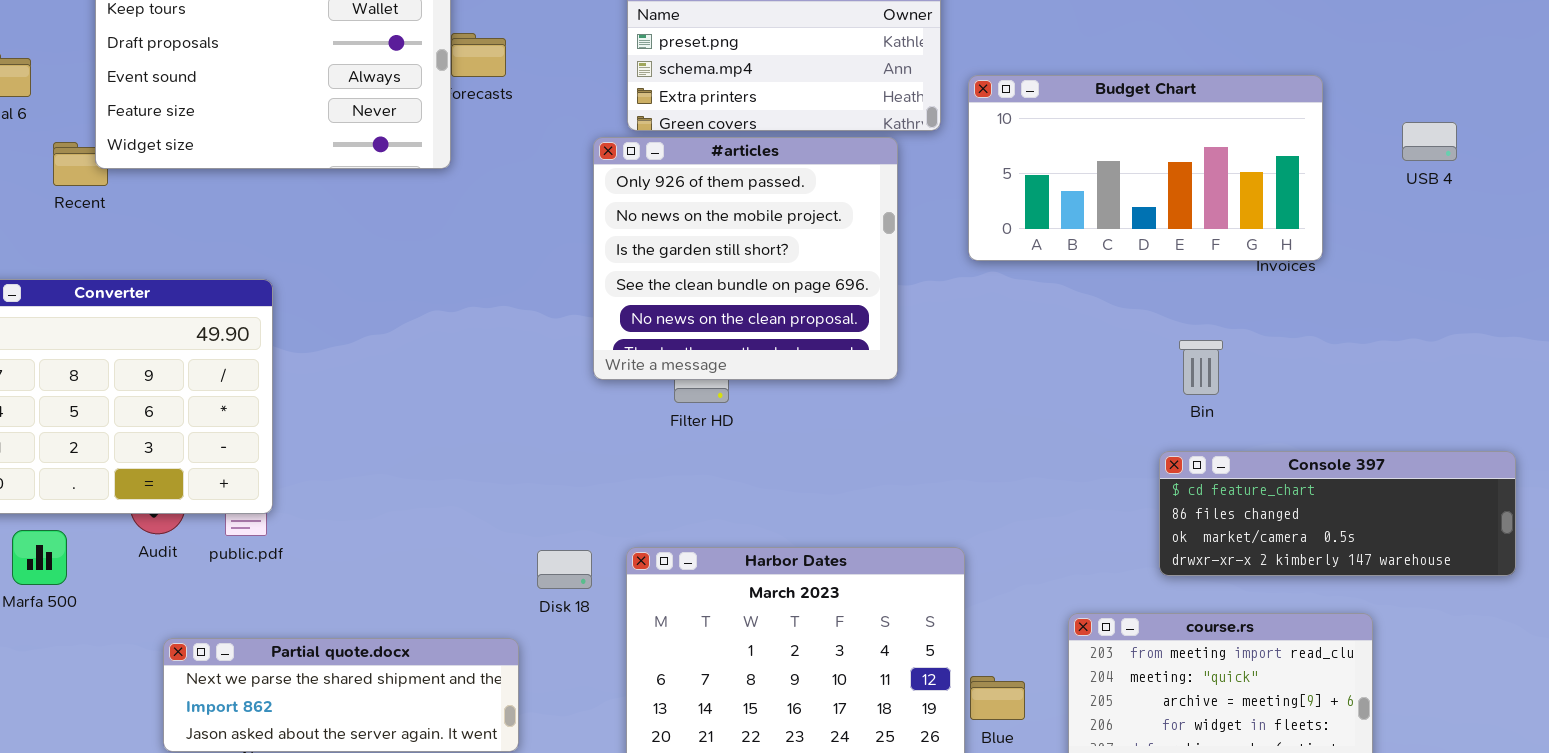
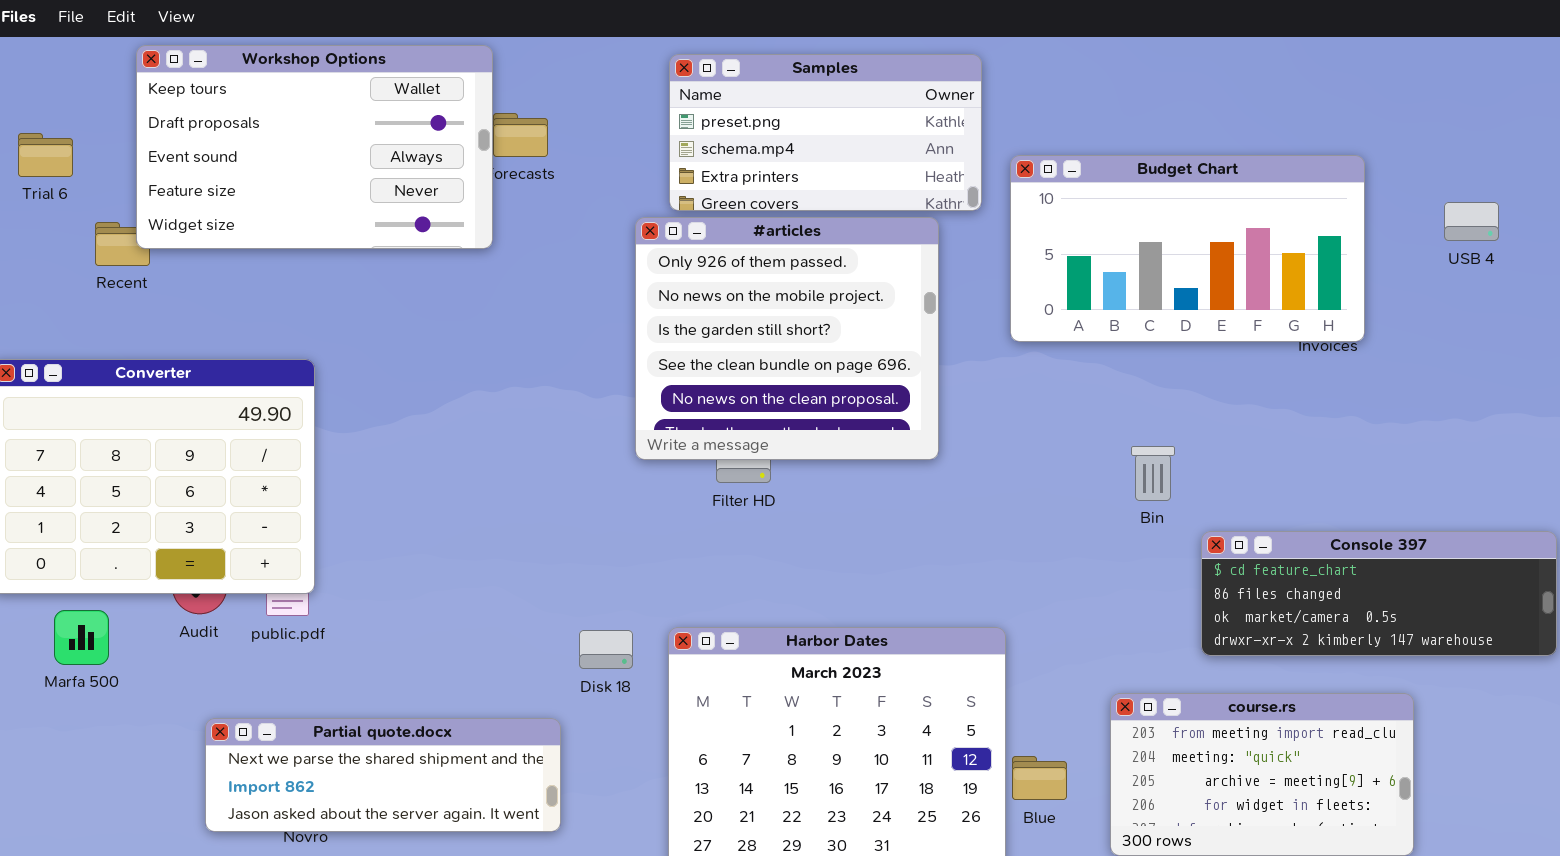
Bin: [1179,340,1223,395] -> [1131,446,1175,501], moved

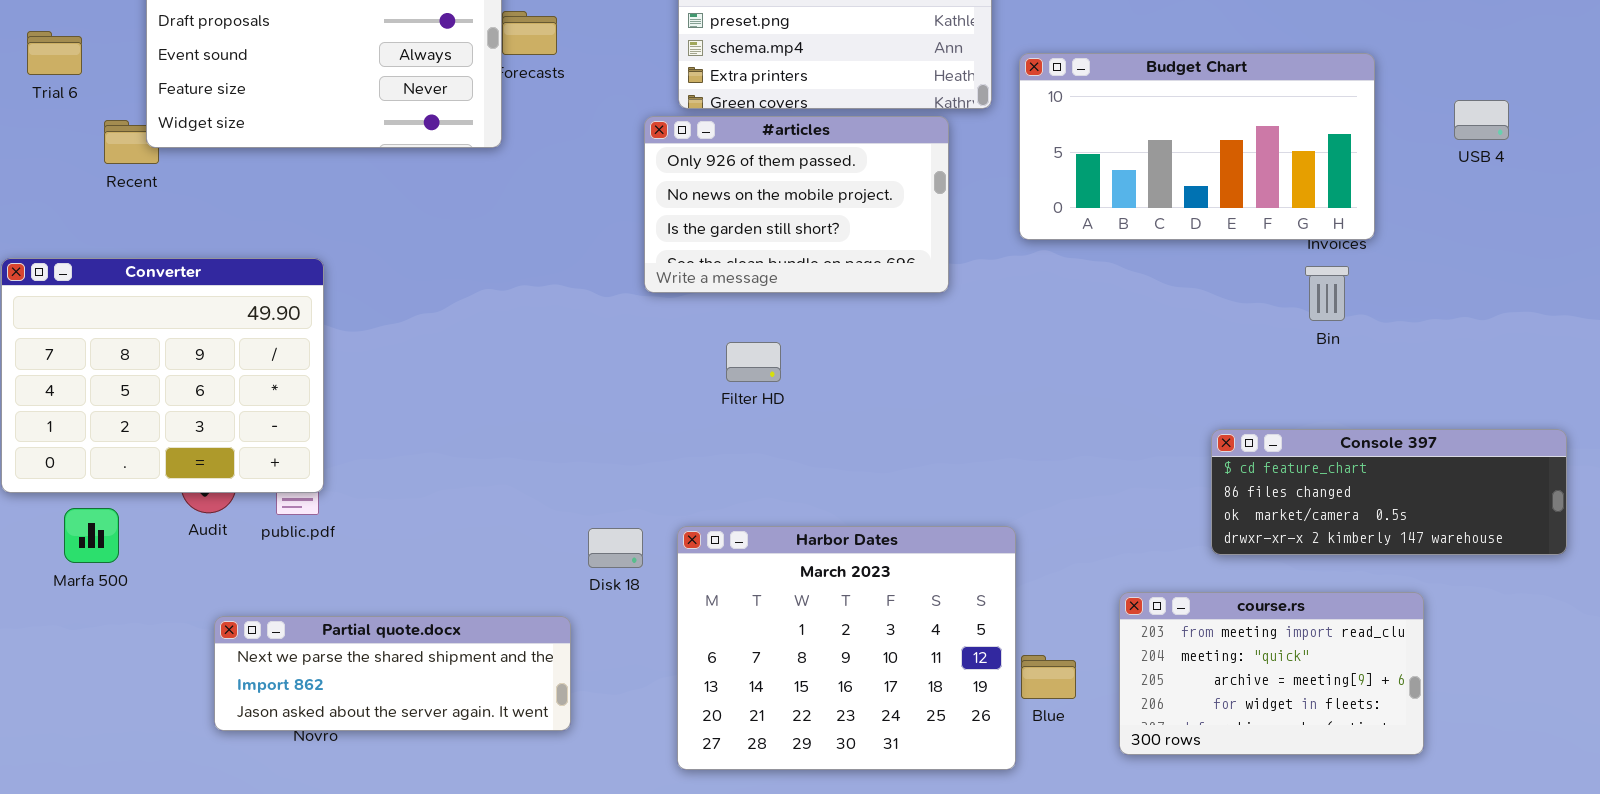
#articles: [635,217,939,460] -> [644,116,949,293], resized
Bin: [1131,446,1175,501] -> [1305,266,1349,321], moved

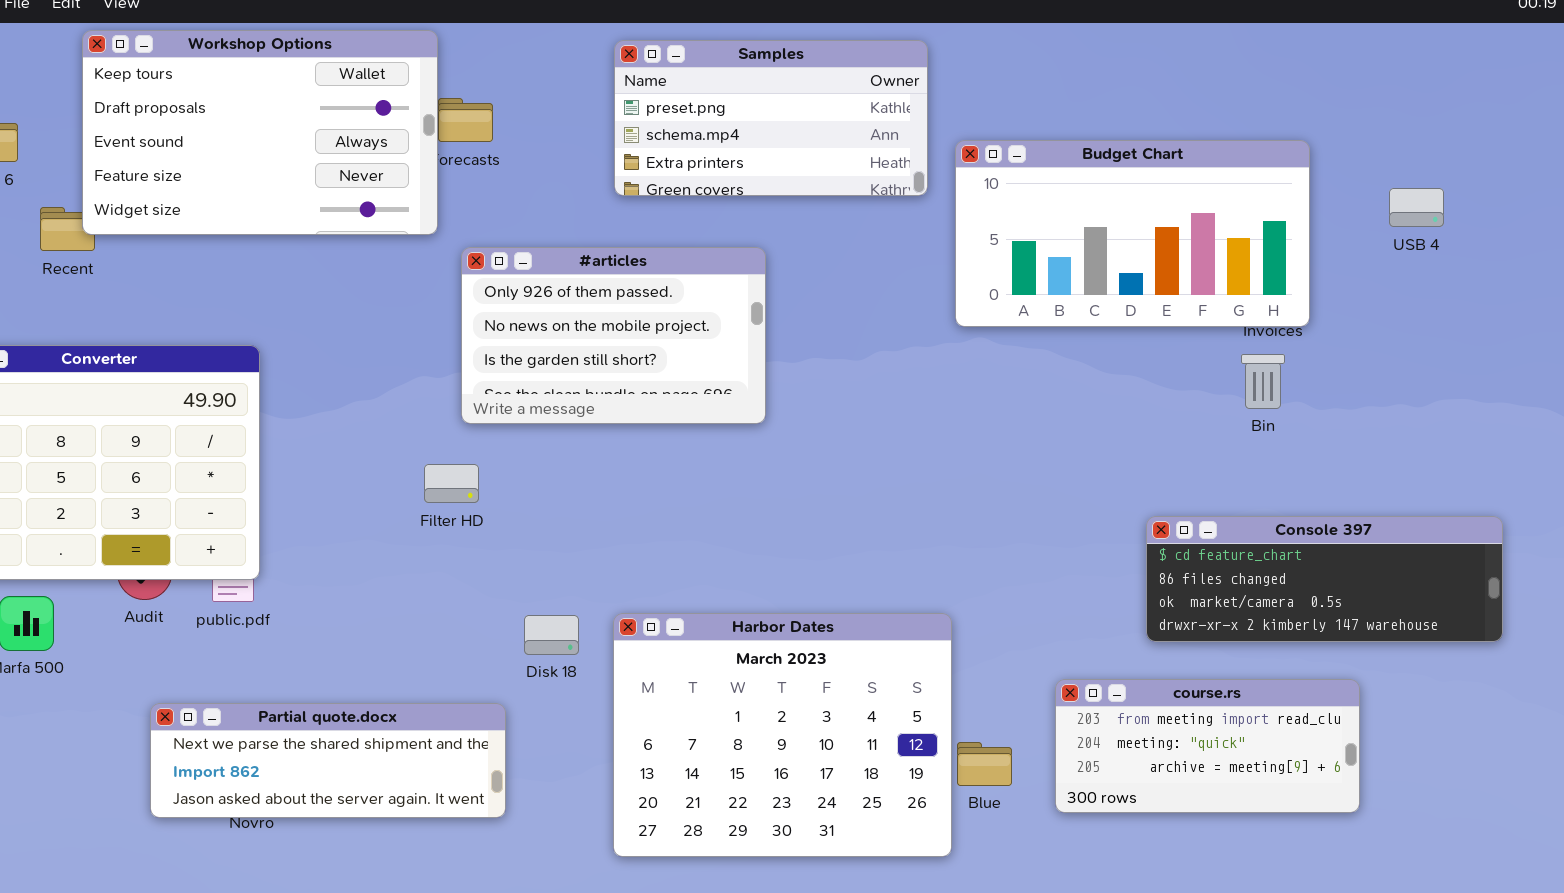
#articles: [644,116,949,293] -> [461,247,766,424], moved
Filter HD: [726,342,781,382] -> [424,464,479,503], moved
course.rs: [1119,592,1424,755] -> [1055,679,1360,813], resized

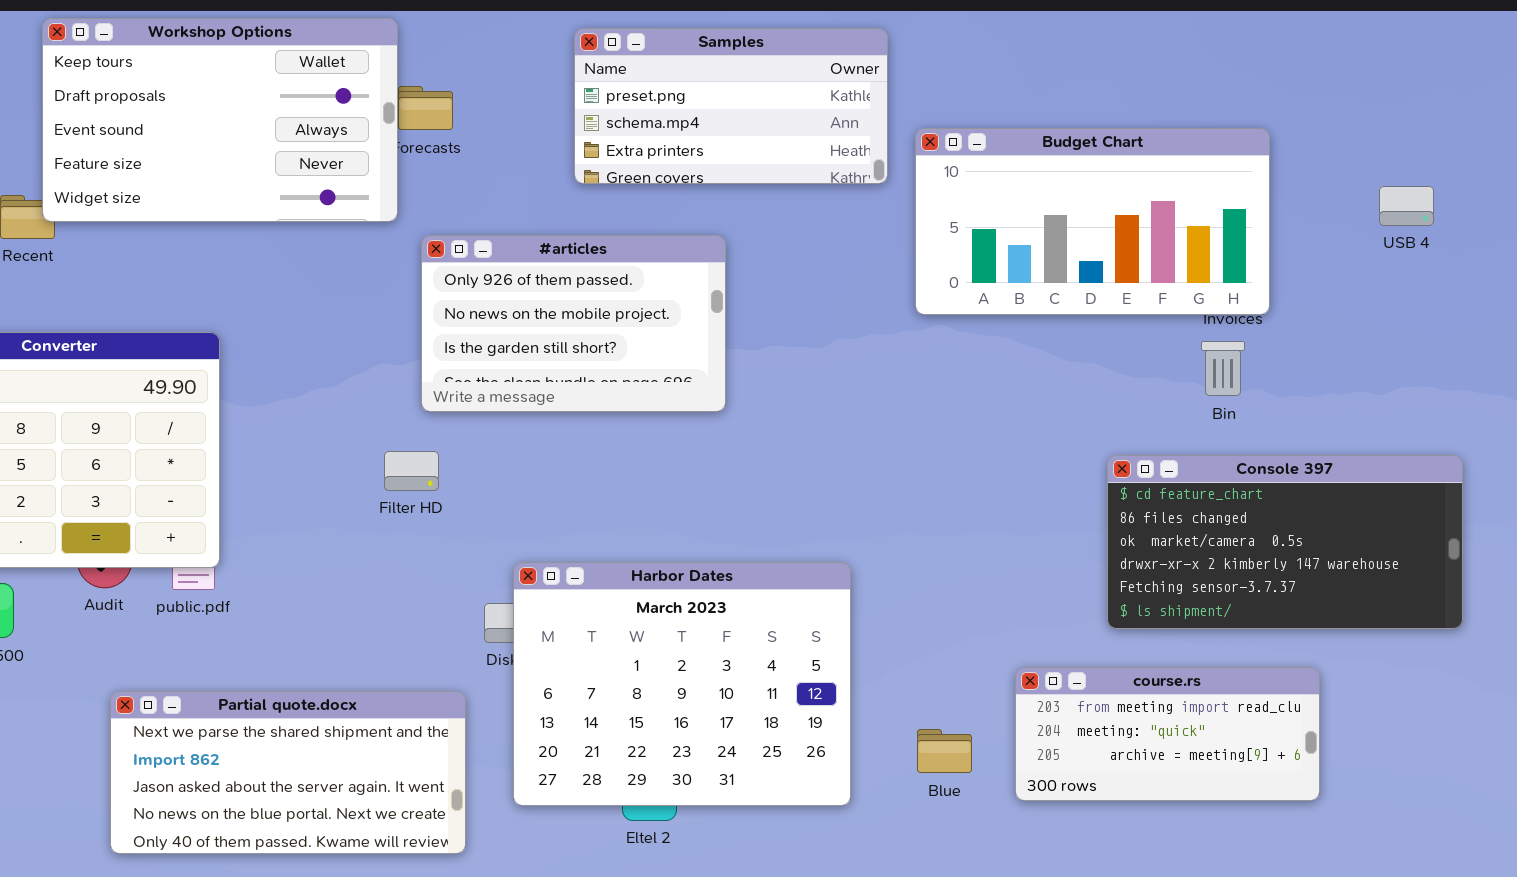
USB 4: [1389,188,1444,227] -> [1379,186,1434,226], moved
Console 397: [1146,516,1503,642] -> [1107,455,1463,629], resized
Harbor Dates: [613,613,952,857] -> [513,562,851,806], moved
Partial quote.docx: [150,703,506,818] -> [110,691,466,854], resized

